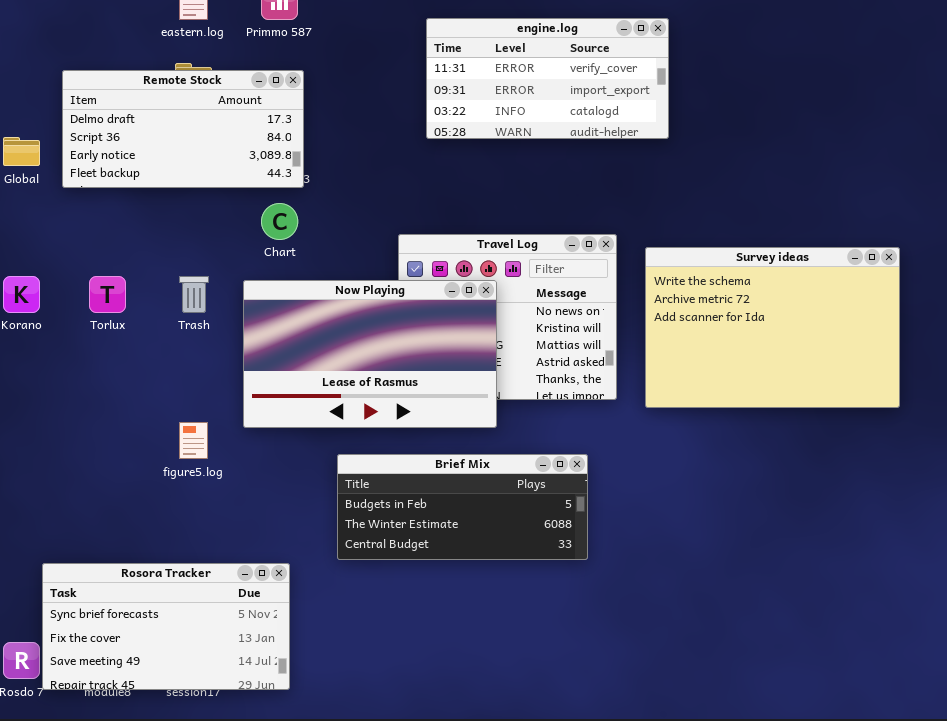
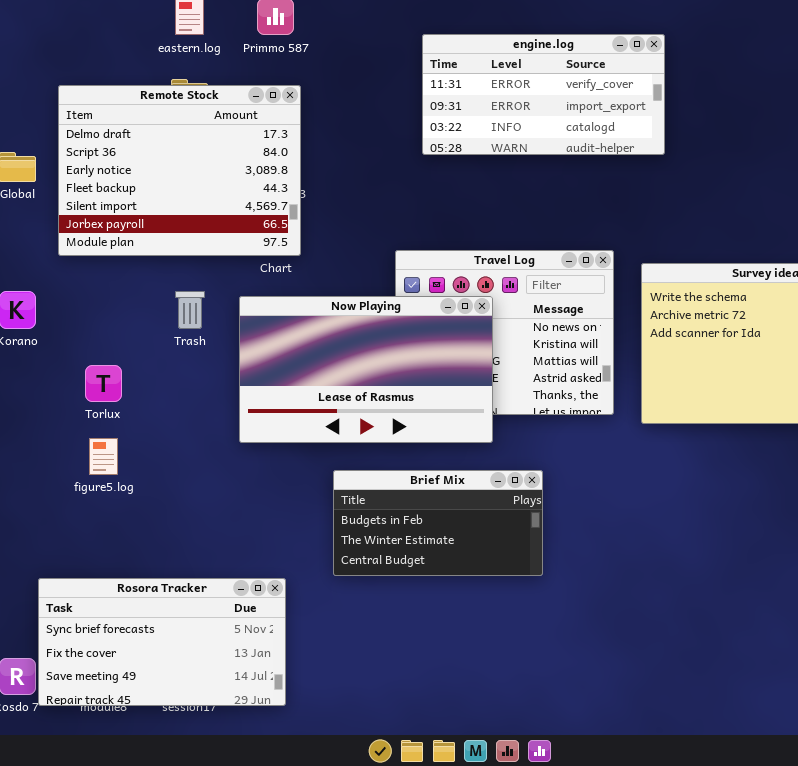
Remote Stock: [62,70,304,188] -> [58,85,301,256], resized
Torlux: [89,276,126,313] -> [85,365,122,402], moved
figure5.log: [179,422,208,459] -> [89,438,118,475], moved
Brief Mix: [337,454,588,560] -> [333,470,543,576], resized

